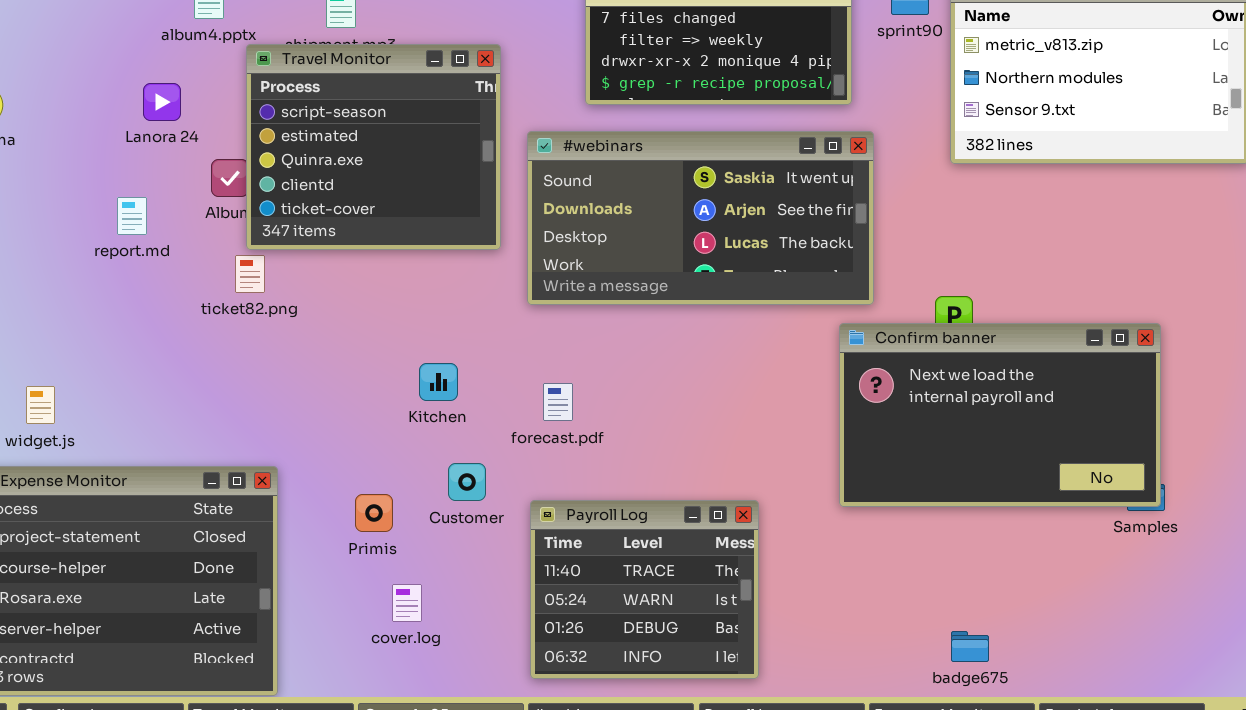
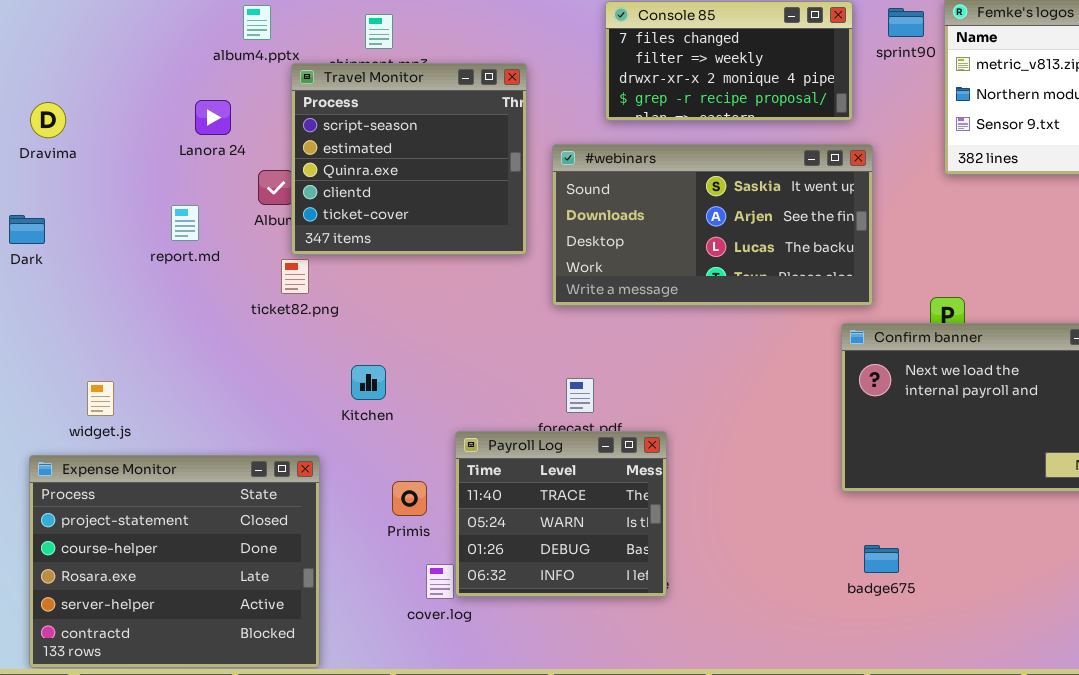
Kitchen: [419,363,458,401] -> [351,365,386,400], moved
Payroll Log: [530,500,759,679] -> [455,431,667,597], moved
badge675: [951,631,989,662] -> [864,545,899,573], moved

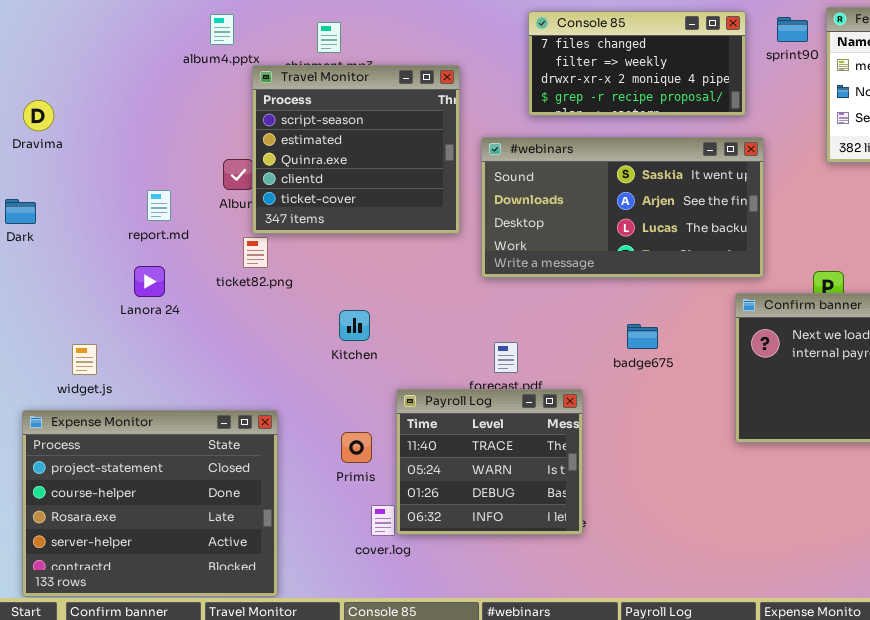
Lanora 24: [195,100,231,135] -> [134,266,165,297], moved
Kitchen: [351,365,386,400] -> [339,310,370,341], moved
badge675: [864,545,899,573] -> [627,324,658,349], moved

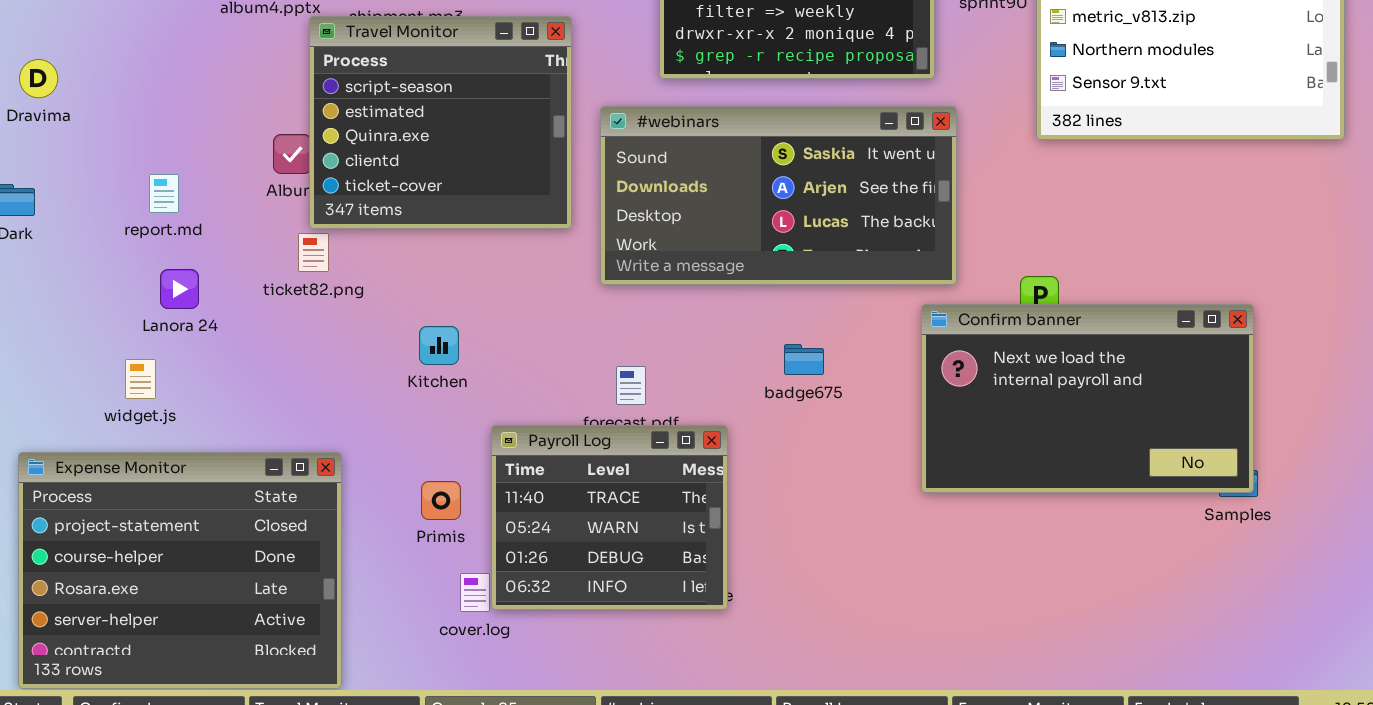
report.md: [147,190,171,221] -> [149,174,179,213], moved
widget.js: [72,344,97,375] -> [125,359,156,399], moved

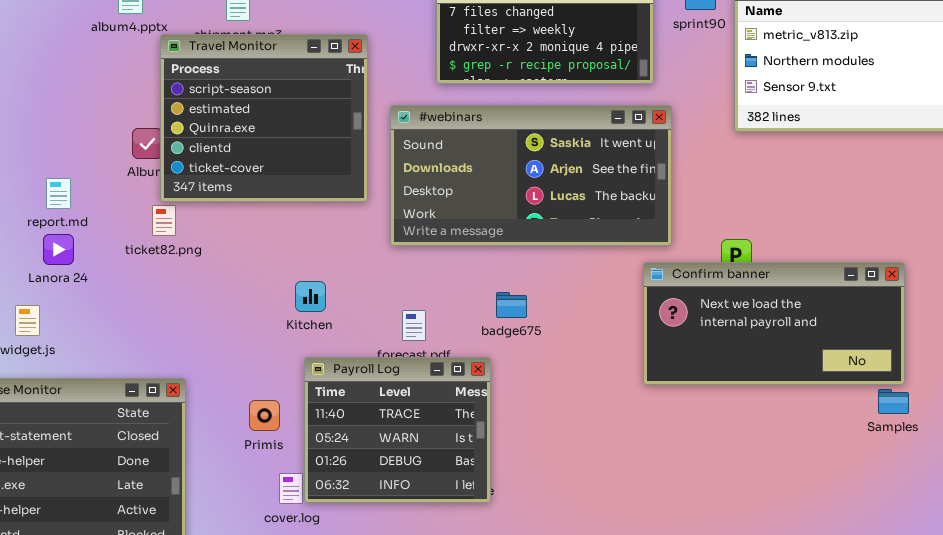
report.md: [149,174,179,213] -> [46,178,71,209], moved
Confirm banner: [921,304,1254,493] -> [643,262,905,385], resized
Kitchen: [419,326,459,365] -> [295,281,326,312], moved
badge675: [784,344,824,375] -> [496,292,527,318], moved

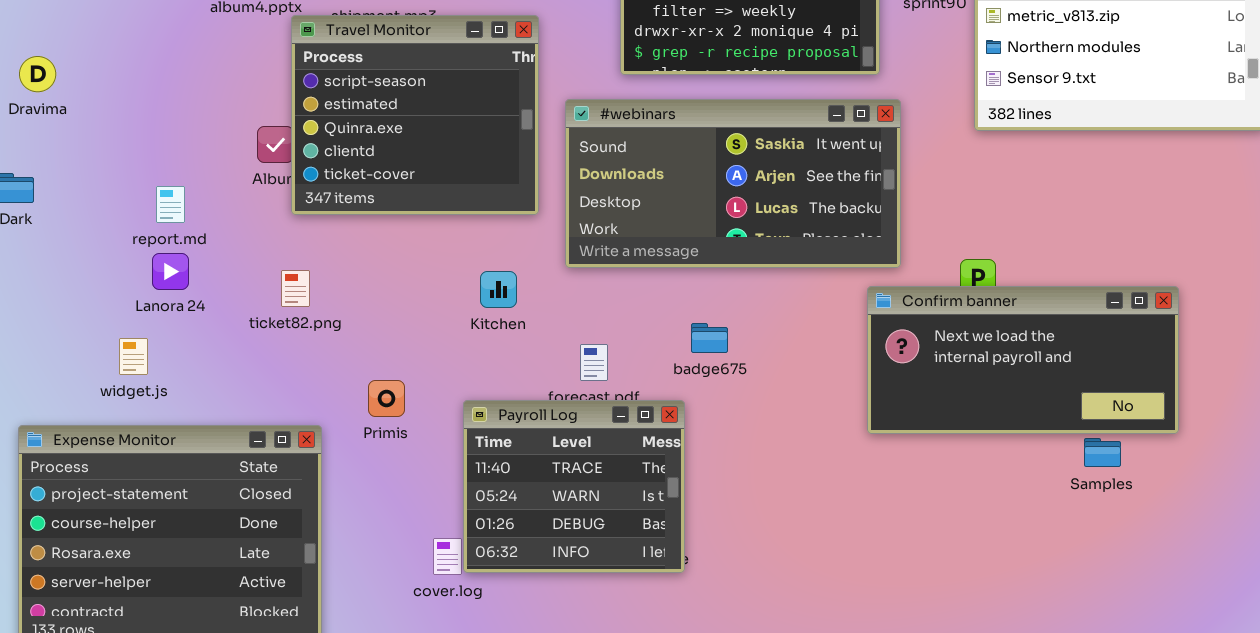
ticket82.png: [152,205,176,236] -> [281,270,310,307], moved
Kitchen: [295,281,326,312] -> [480,271,517,308], moved
Samples: [878,389,909,414] -> [1084,438,1121,467], moved
Primis: [249,400,280,431] -> [368,380,405,417], moved

